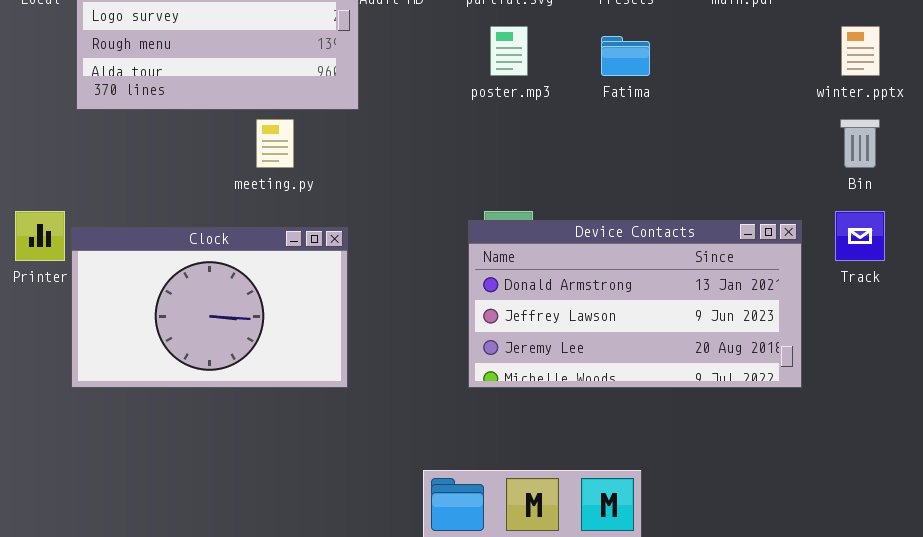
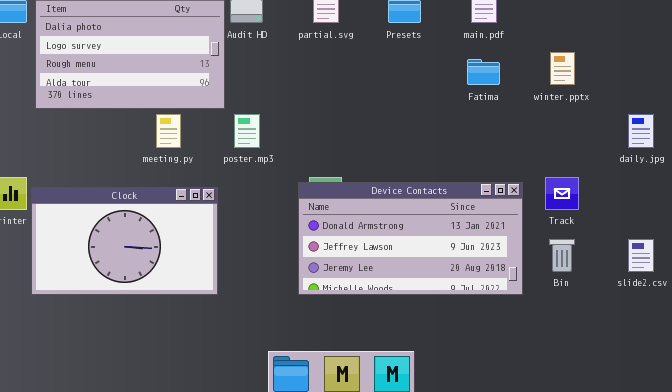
poster.mp3: [490,26,528,76] -> [234,114,260,148], moved
Fatima: [601,36,650,76] -> [467,59,500,85], moved
Bin: [840,119,880,168] -> [549,239,575,272], moved

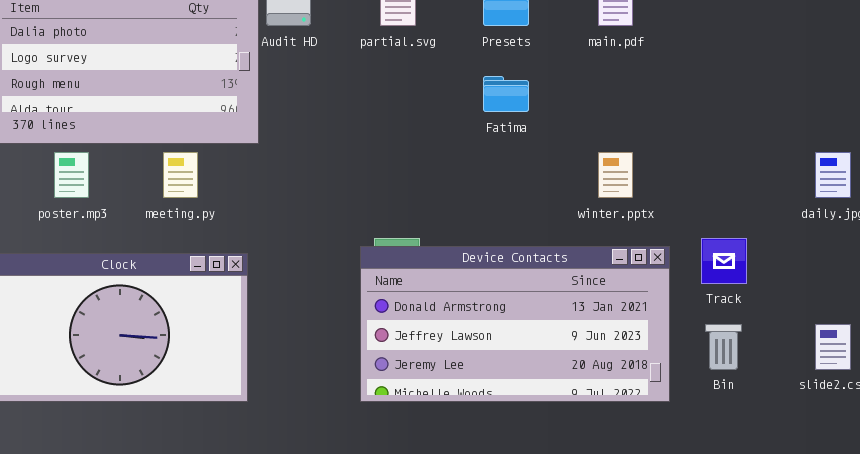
winter.pptx: [550,52,575,85] -> [598,152,633,198], moved
Fatima: [467,59,500,85] -> [483,76,529,112], moved
poster.mp3: [234,114,260,148] -> [54,152,89,198], moved

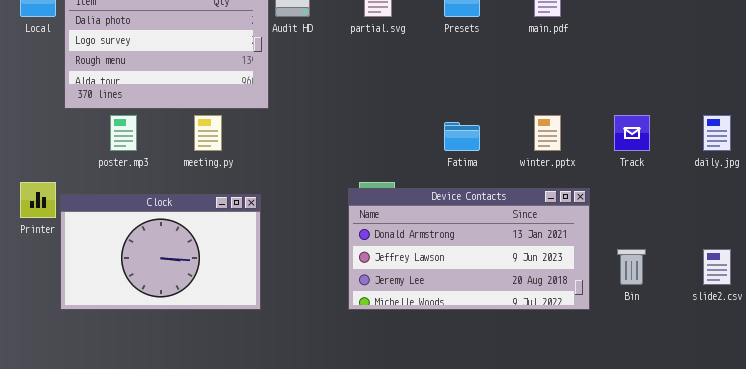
Fatima: [483,76,529,112] -> [444,122,480,151], moved
Track: [701,238,747,284] -> [614,115,650,151], moved

